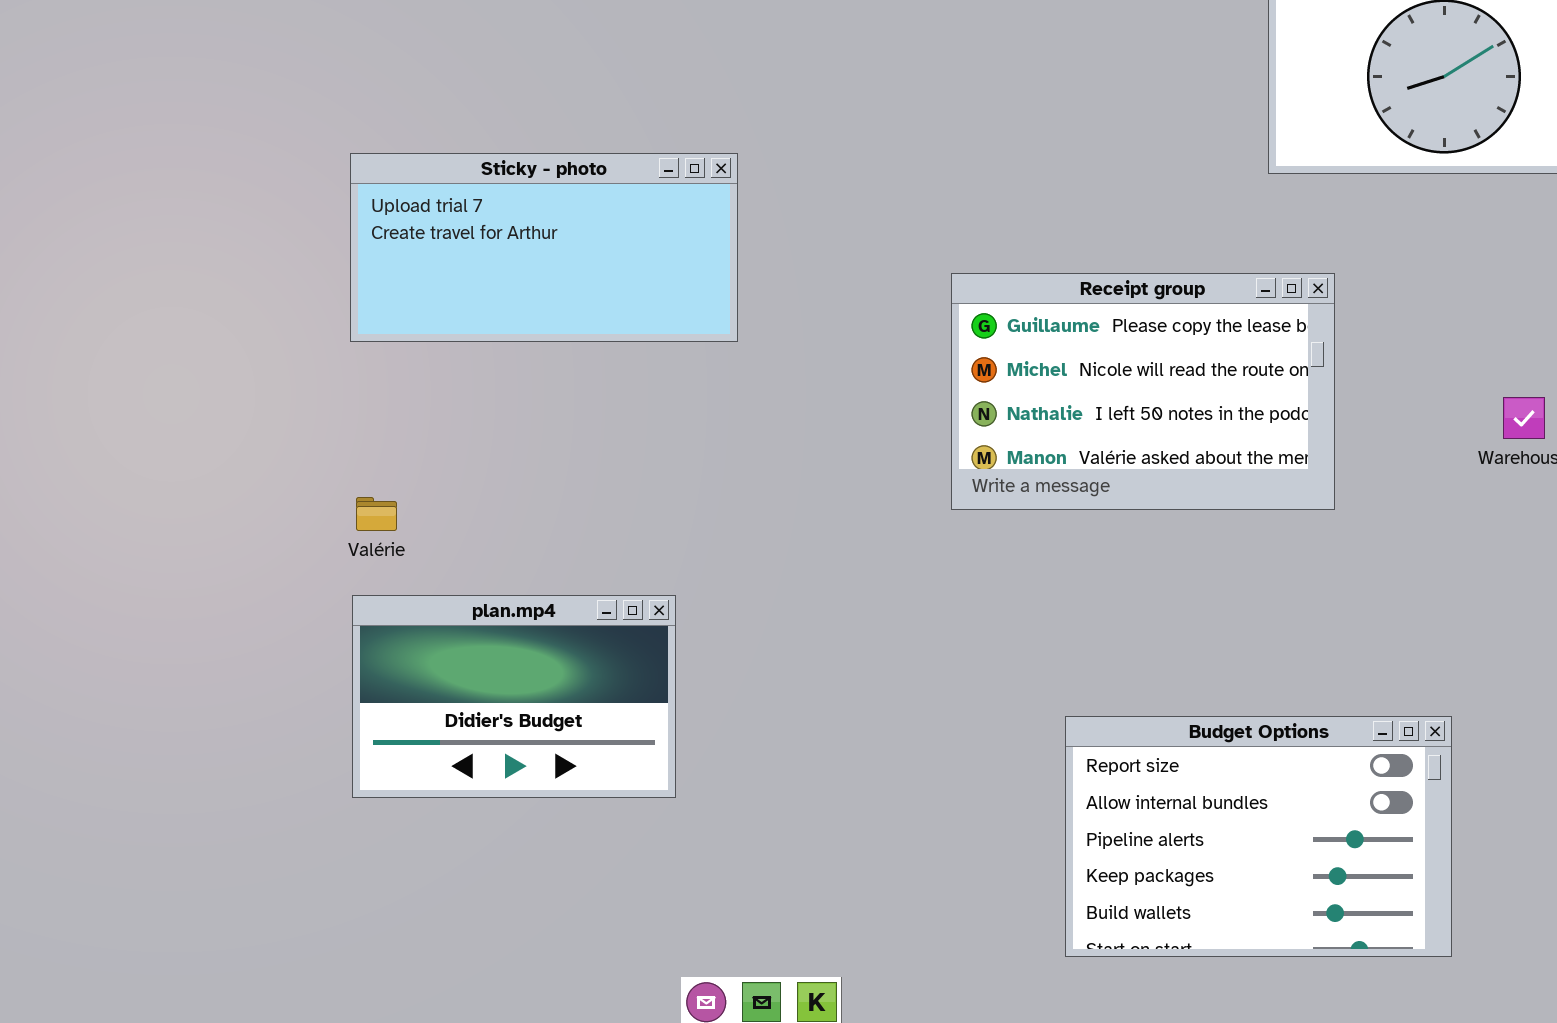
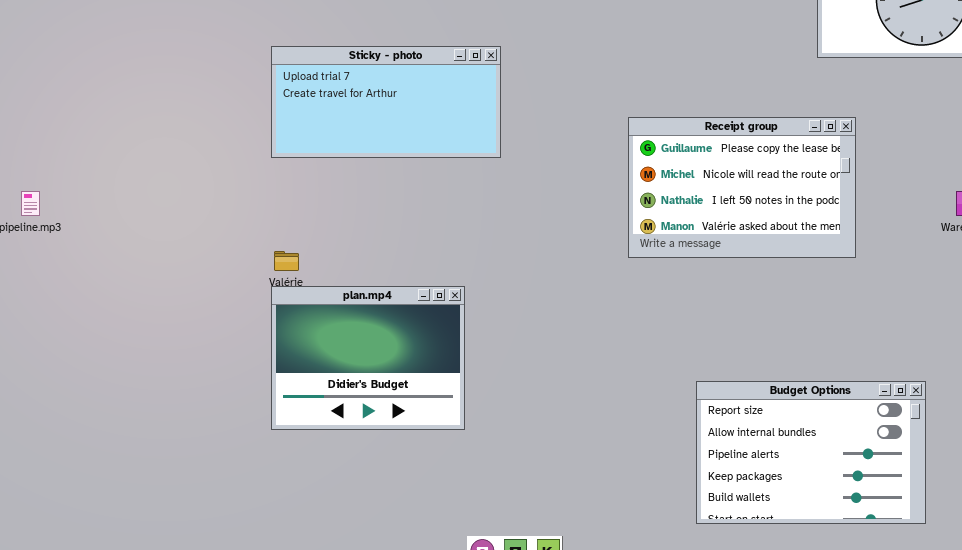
plan.mp4: [352,595,676,798] -> [271,286,465,430], resized

